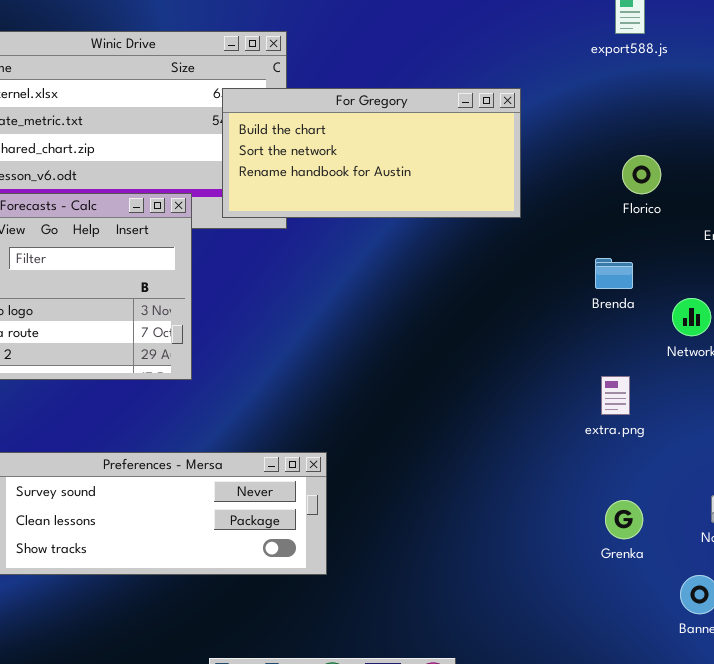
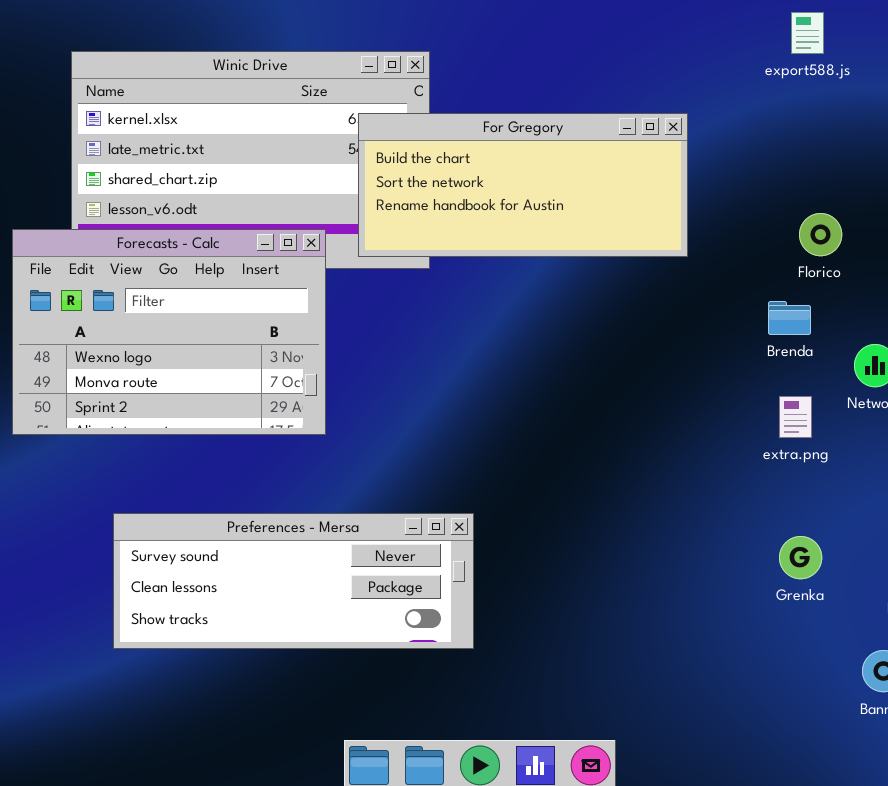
Florico: [622,155,661,194] -> [799,213,842,256], moved
extra.png: [601,376,630,415] -> [779,396,812,438], moved
Grenka: [605,500,643,539] -> [779,536,822,579], moved

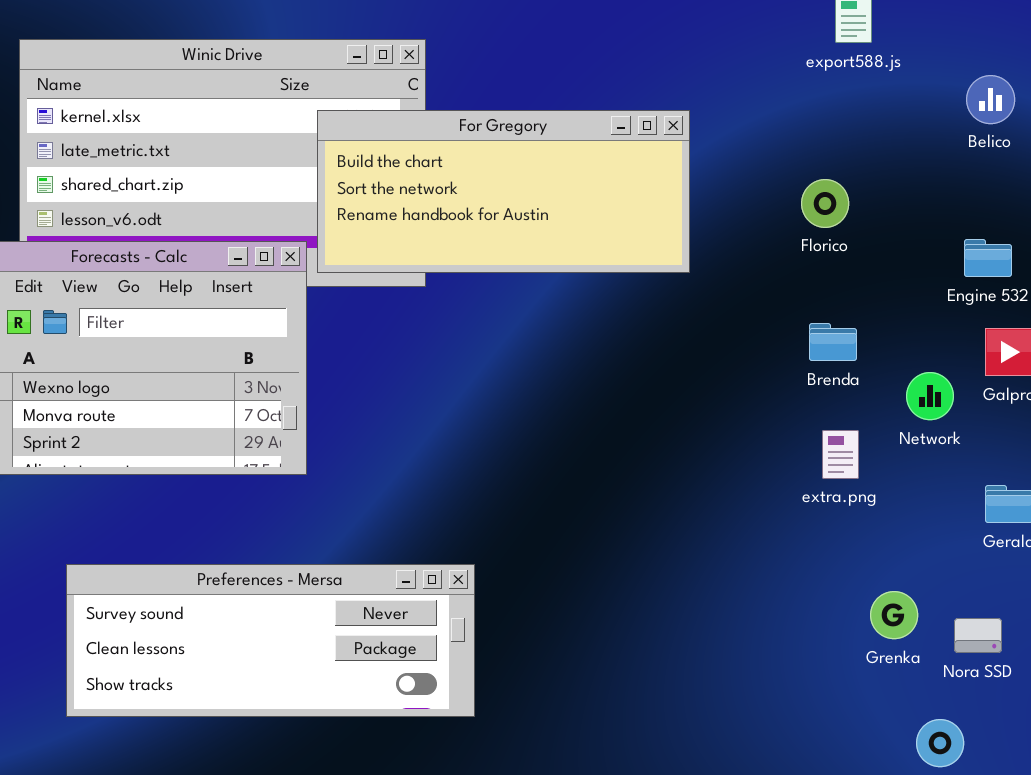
For Gregory: [358,113,688,257] -> [317,110,690,273], moved
Florico: [799,213,842,256] -> [801,179,849,228], moved
Grenka: [779,536,822,579] -> [870,591,918,639], moved

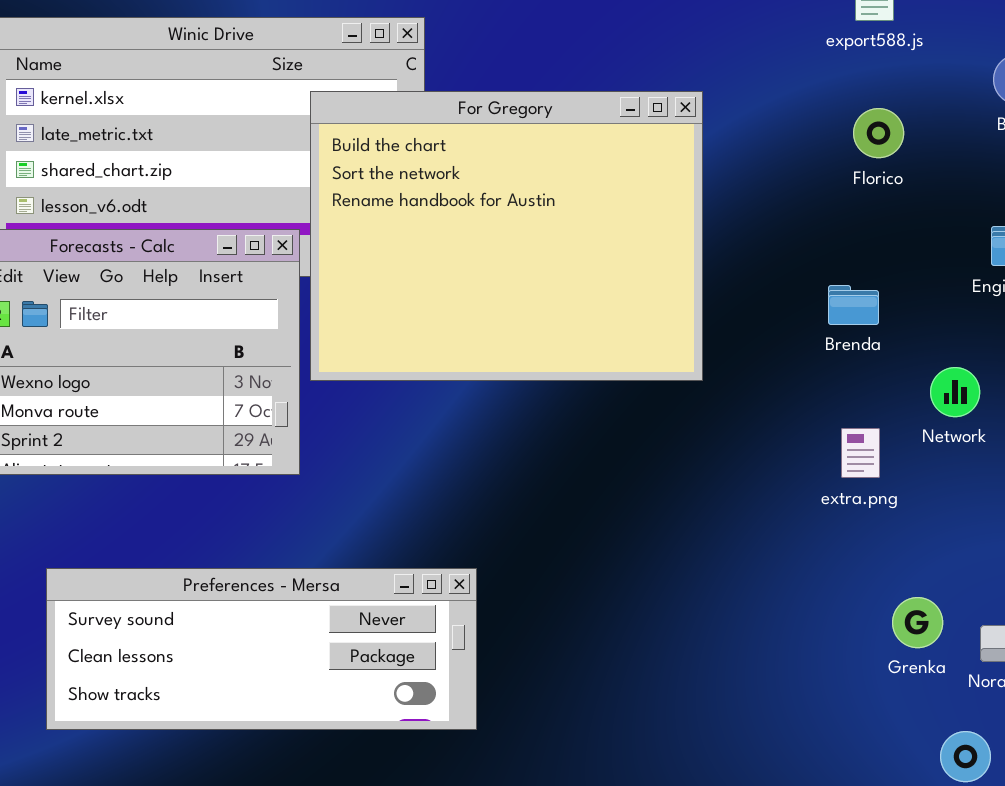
For Gregory: [317,110,690,273] -> [310,91,703,381], resized
Florico: [801,179,849,228] -> [853,108,904,158], moved
Brenda: [809,323,857,361] -> [828,285,879,325], moved

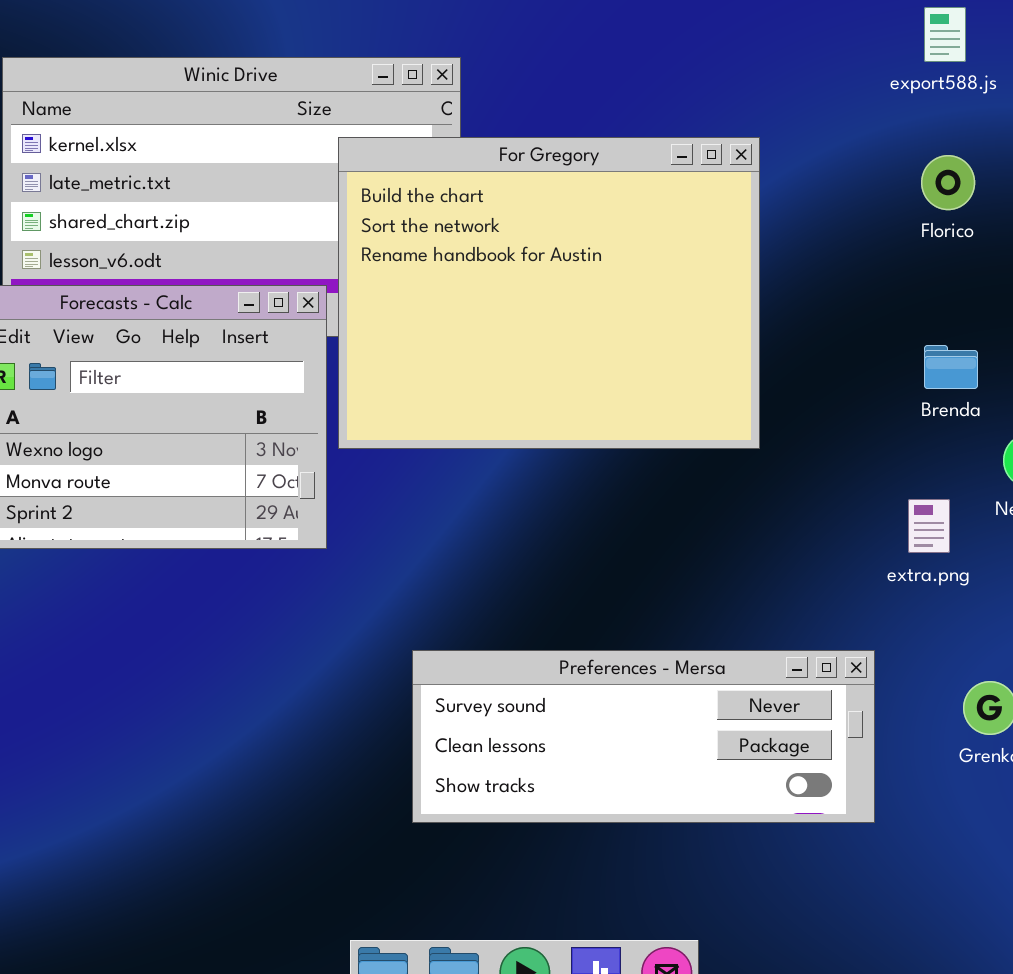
Brenda: [828,285,879,325] -> [924,345,978,389], moved
Preferences - Mersa: [46,568,477,730] -> [412,650,875,823], moved

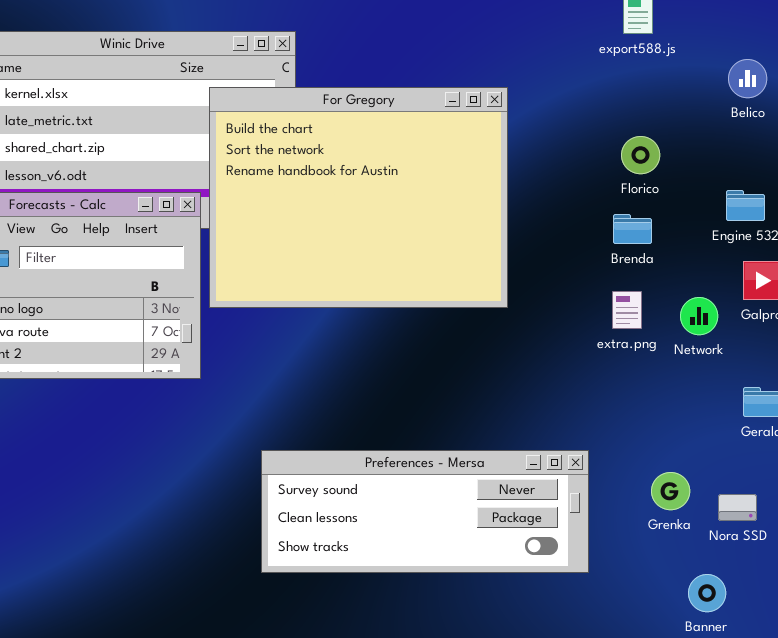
Florico: [921,155,975,210] -> [621,136,660,174], moved
Brenda: [924,345,978,389] -> [613,214,652,244], moved
extra.png: [908,499,950,553] -> [612,291,642,329], moved

